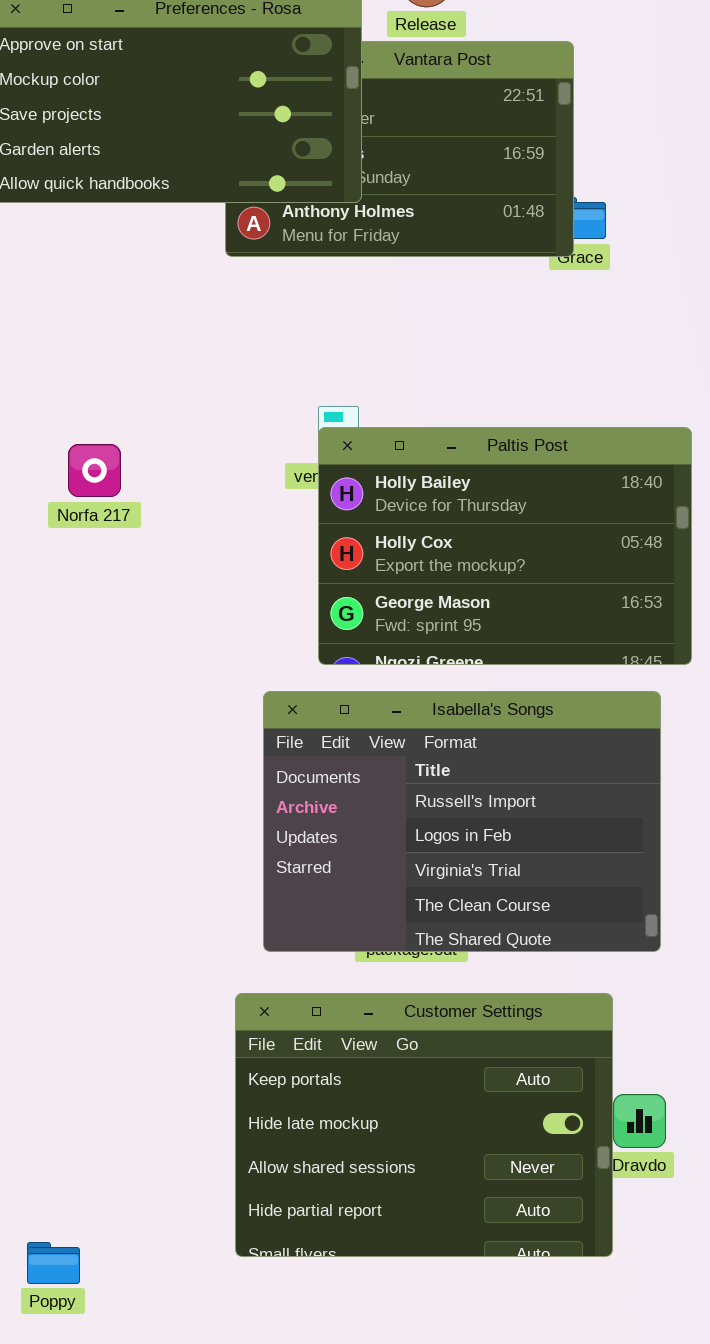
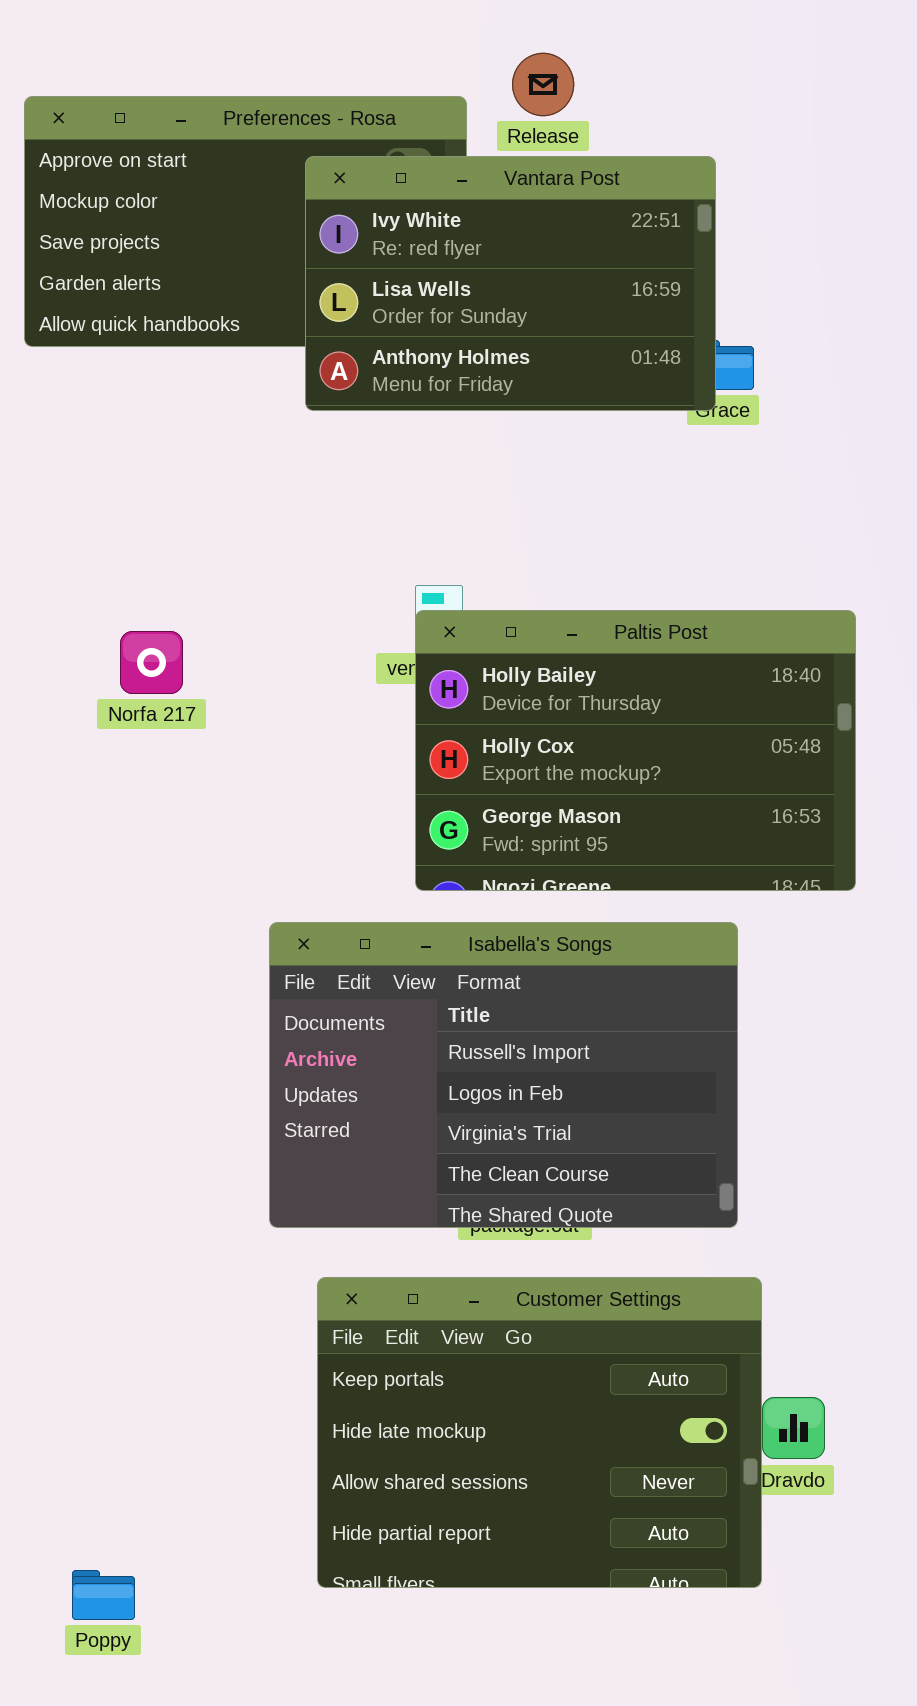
Vantara Post: [225,41,574,257] -> [305,156,716,411], raised
Isabella's Songs: [263,691,661,952] -> [269,922,738,1228], moved

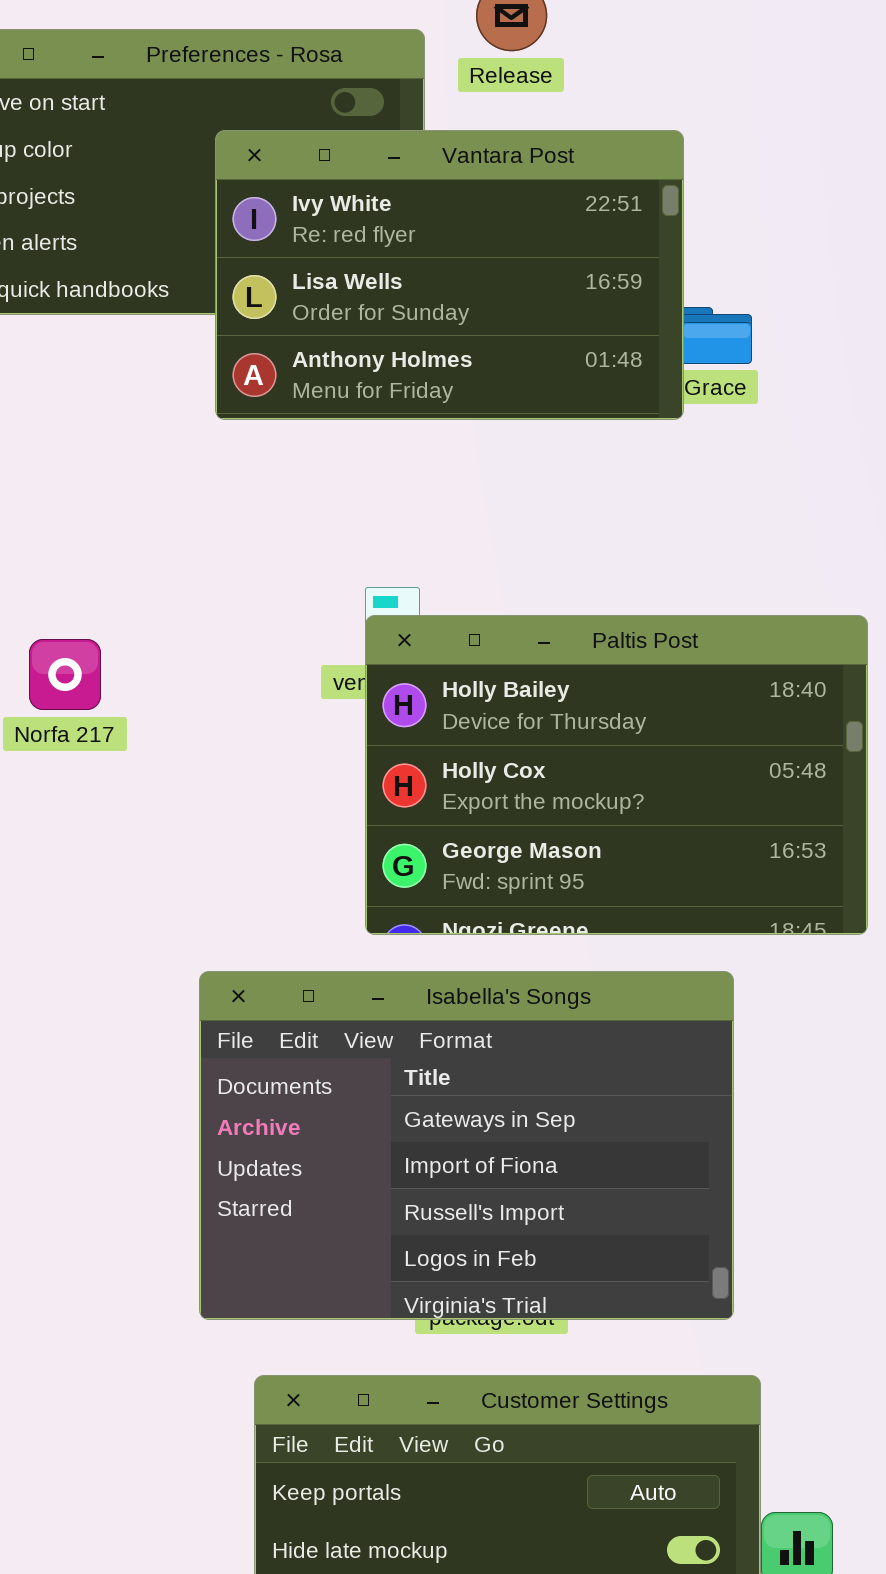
Vantara Post: [305,156,716,411] -> [215,130,684,420], moved
Isabella's Songs: [269,922,738,1228] -> [199,971,734,1320], scrolled up 2 rows

